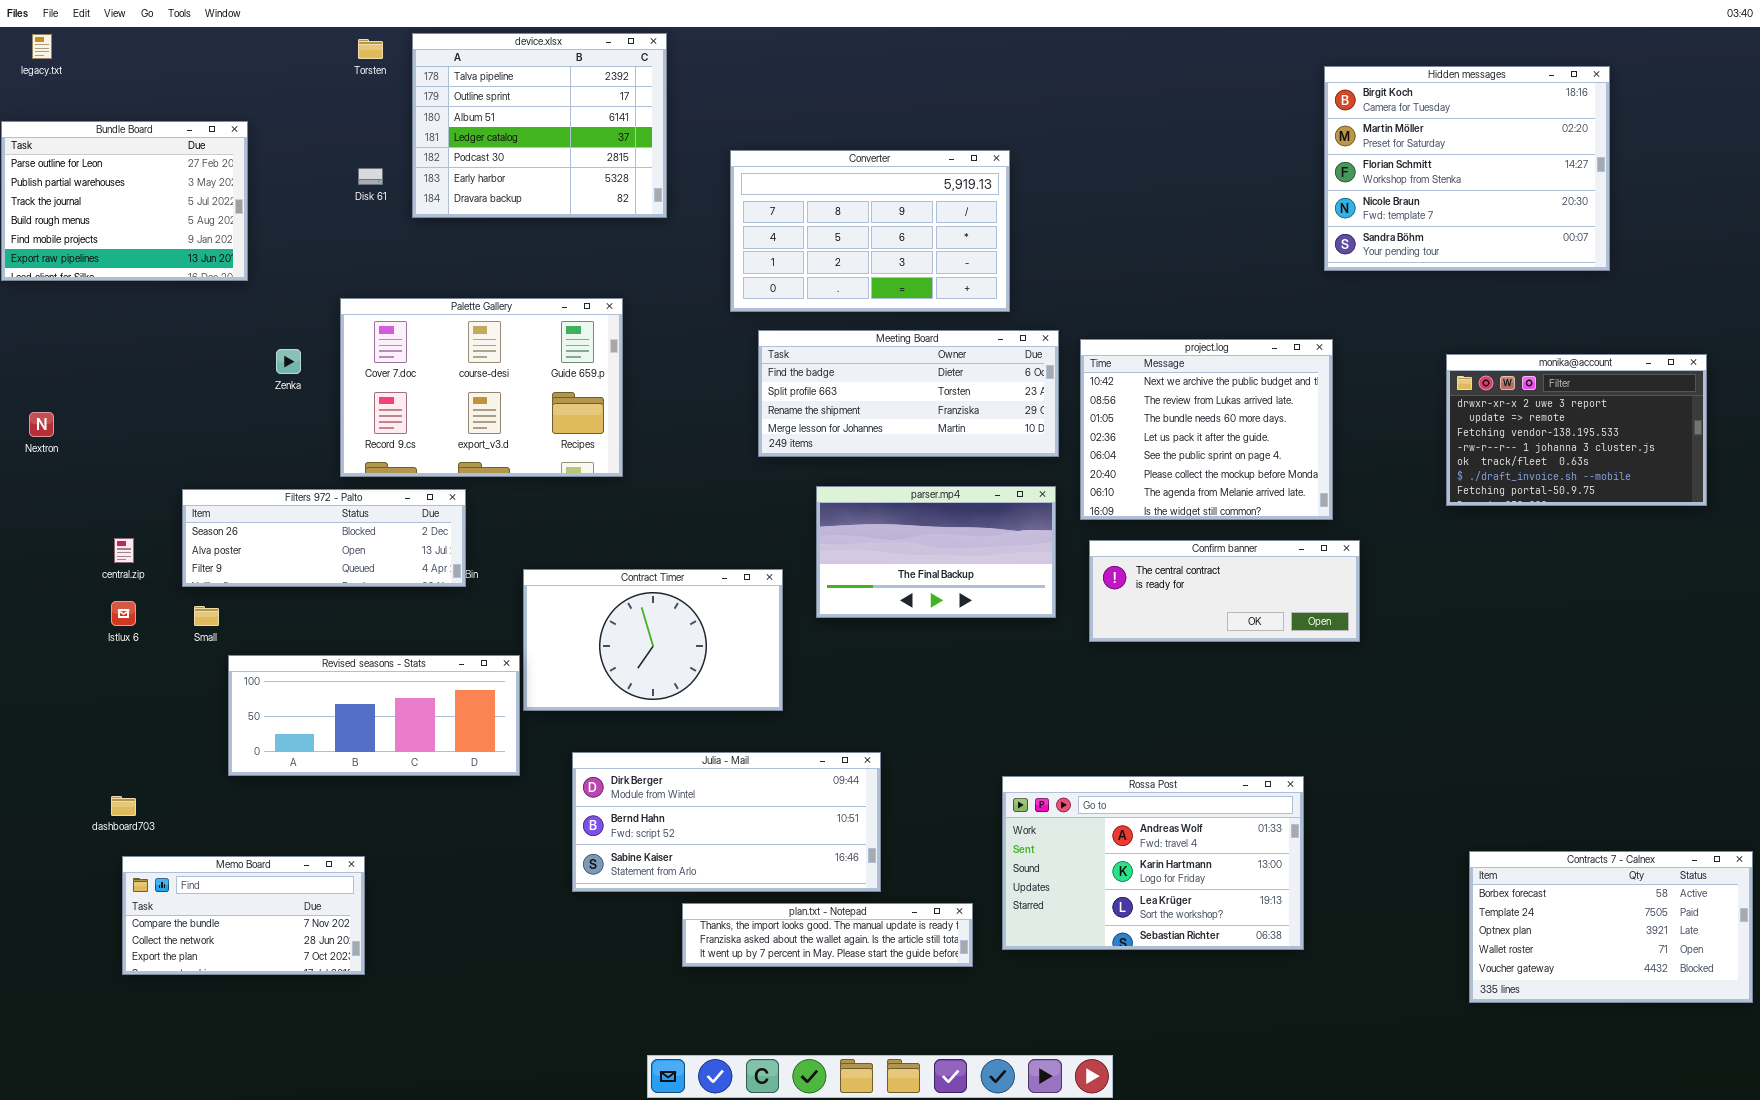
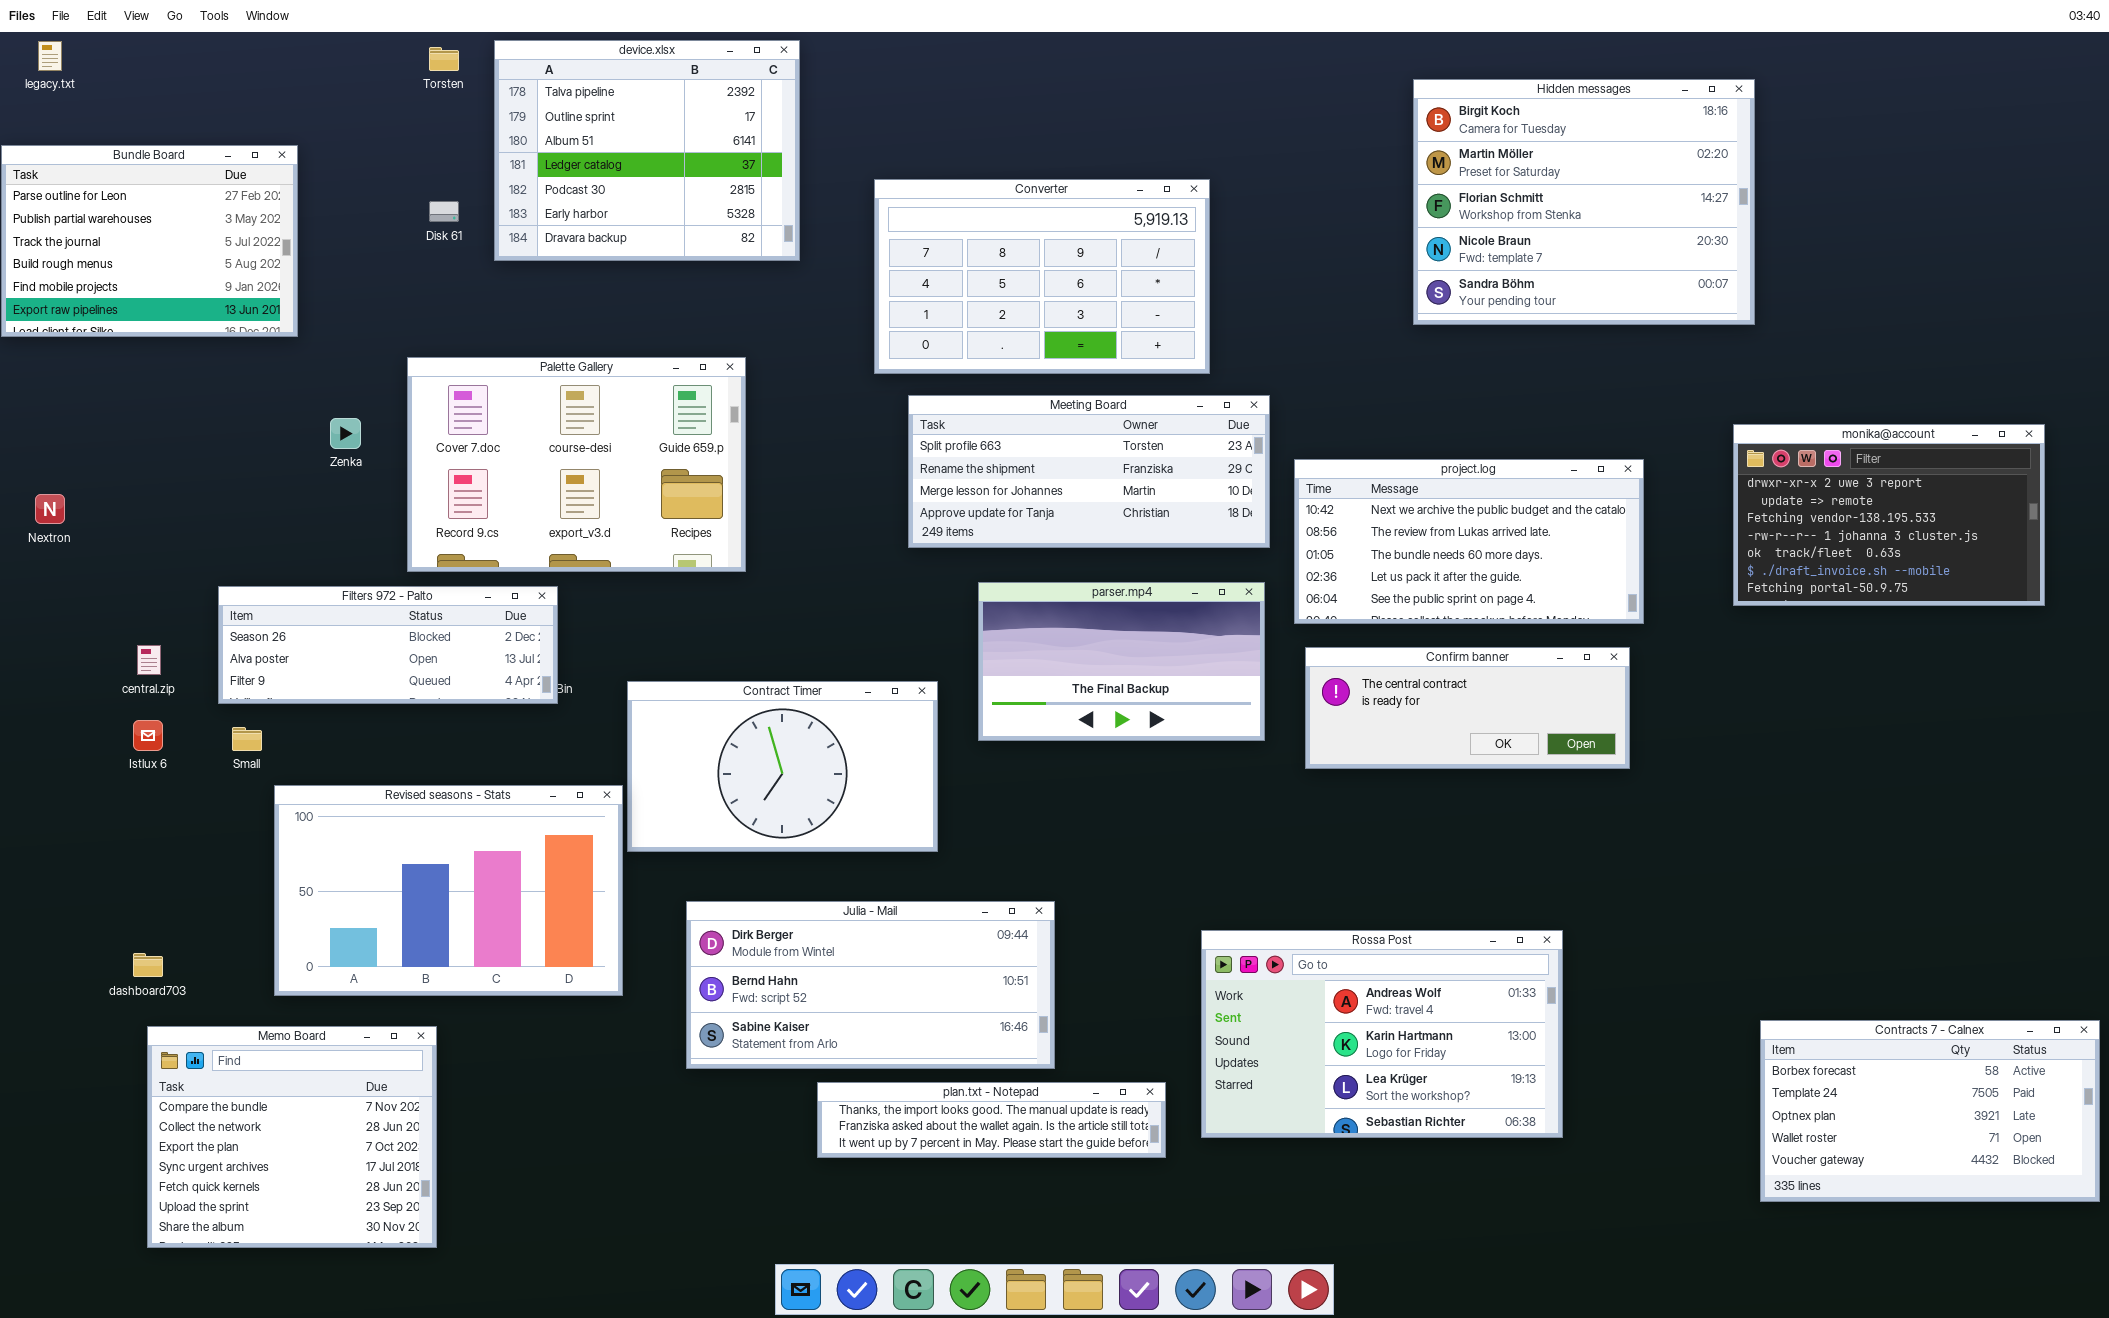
Hidden messages: [1324,66,1610,271] -> [1413,79,1755,325], moved
Meeting Board: [758,330,1059,457] -> [908,395,1270,548], scrolled down 1 row
project.log: [1080,339,1333,520] -> [1294,459,1644,624], resized
Revised seasons - Stats: [228,655,520,776] -> [274,785,623,996], resized
Memo Board: [122,856,365,975] -> [147,1026,437,1248], resized

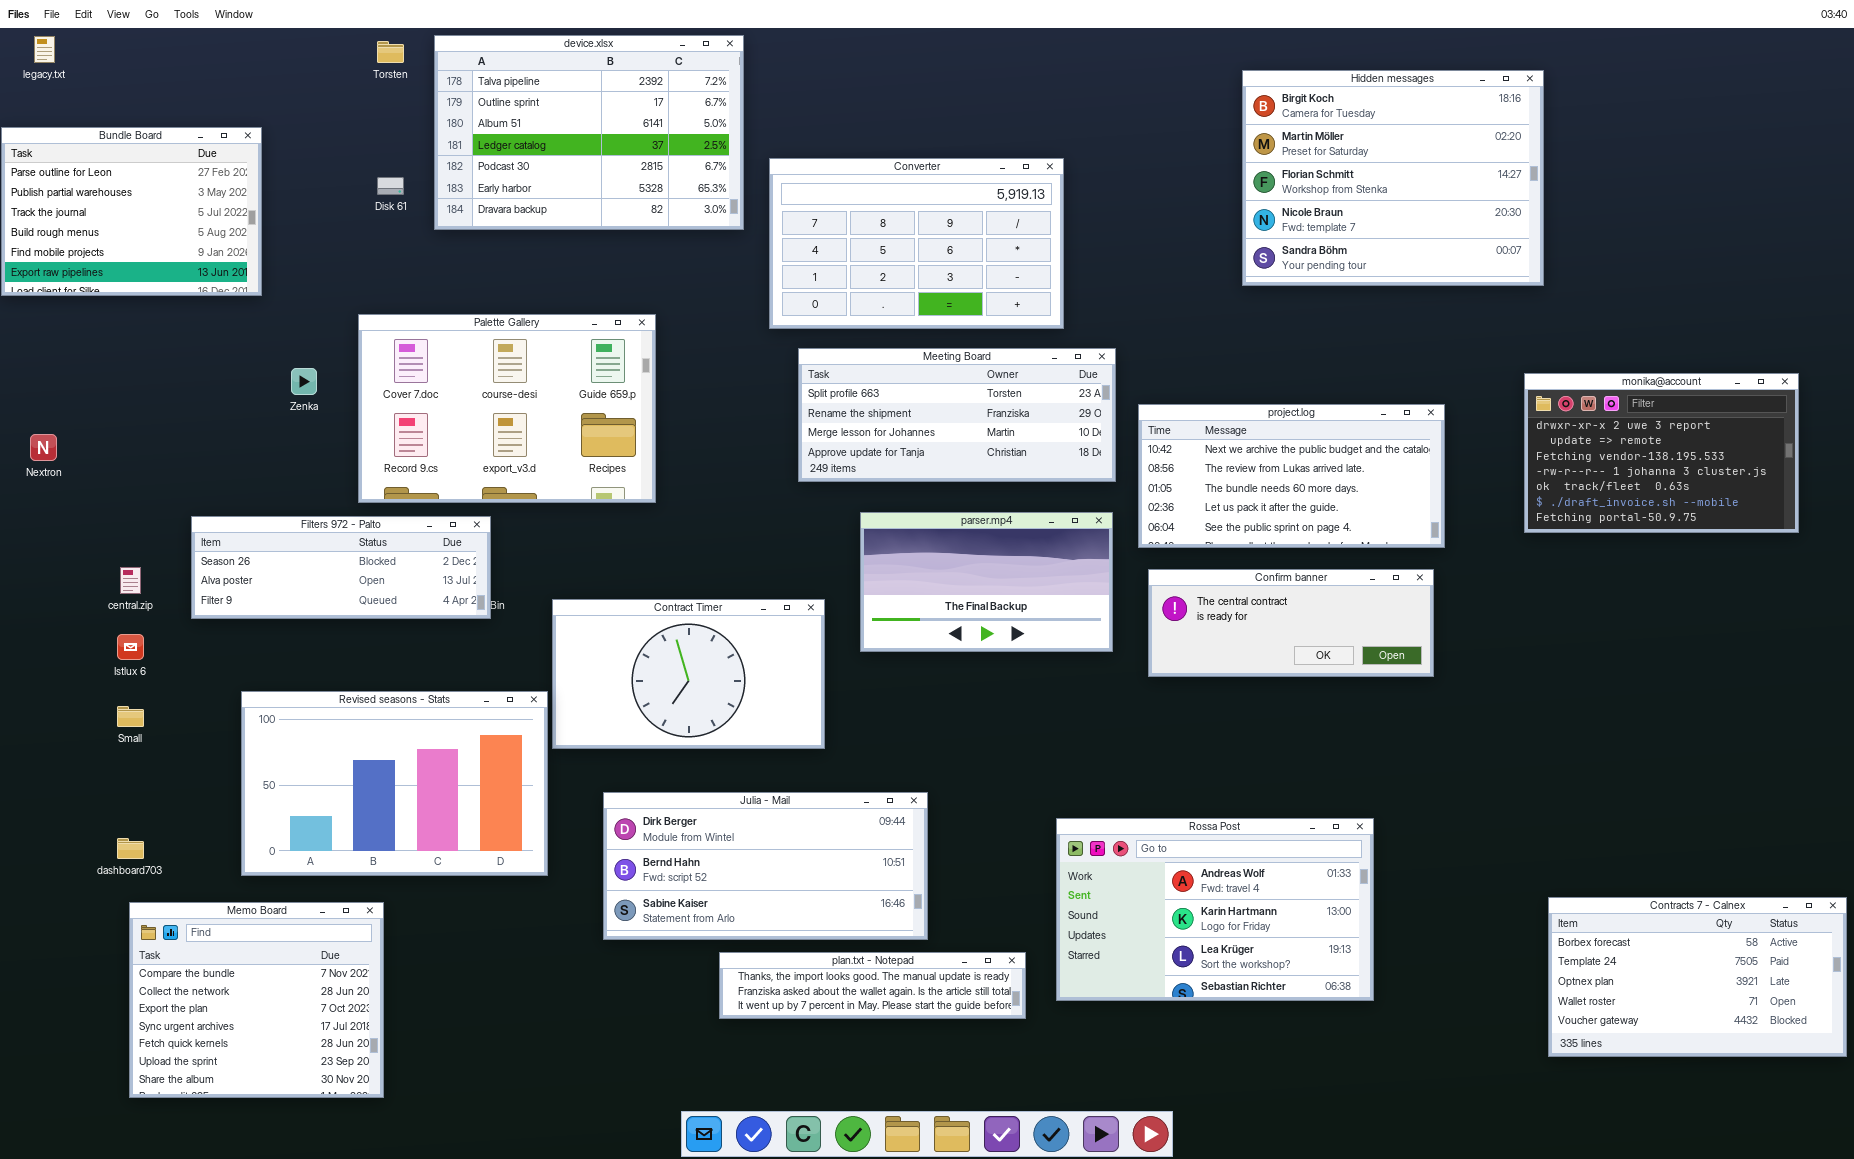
device.xlsx: [494,40,800,261] -> [434,35,744,230], resized
Small: [232,727,262,751] -> [117,706,144,727], moved

